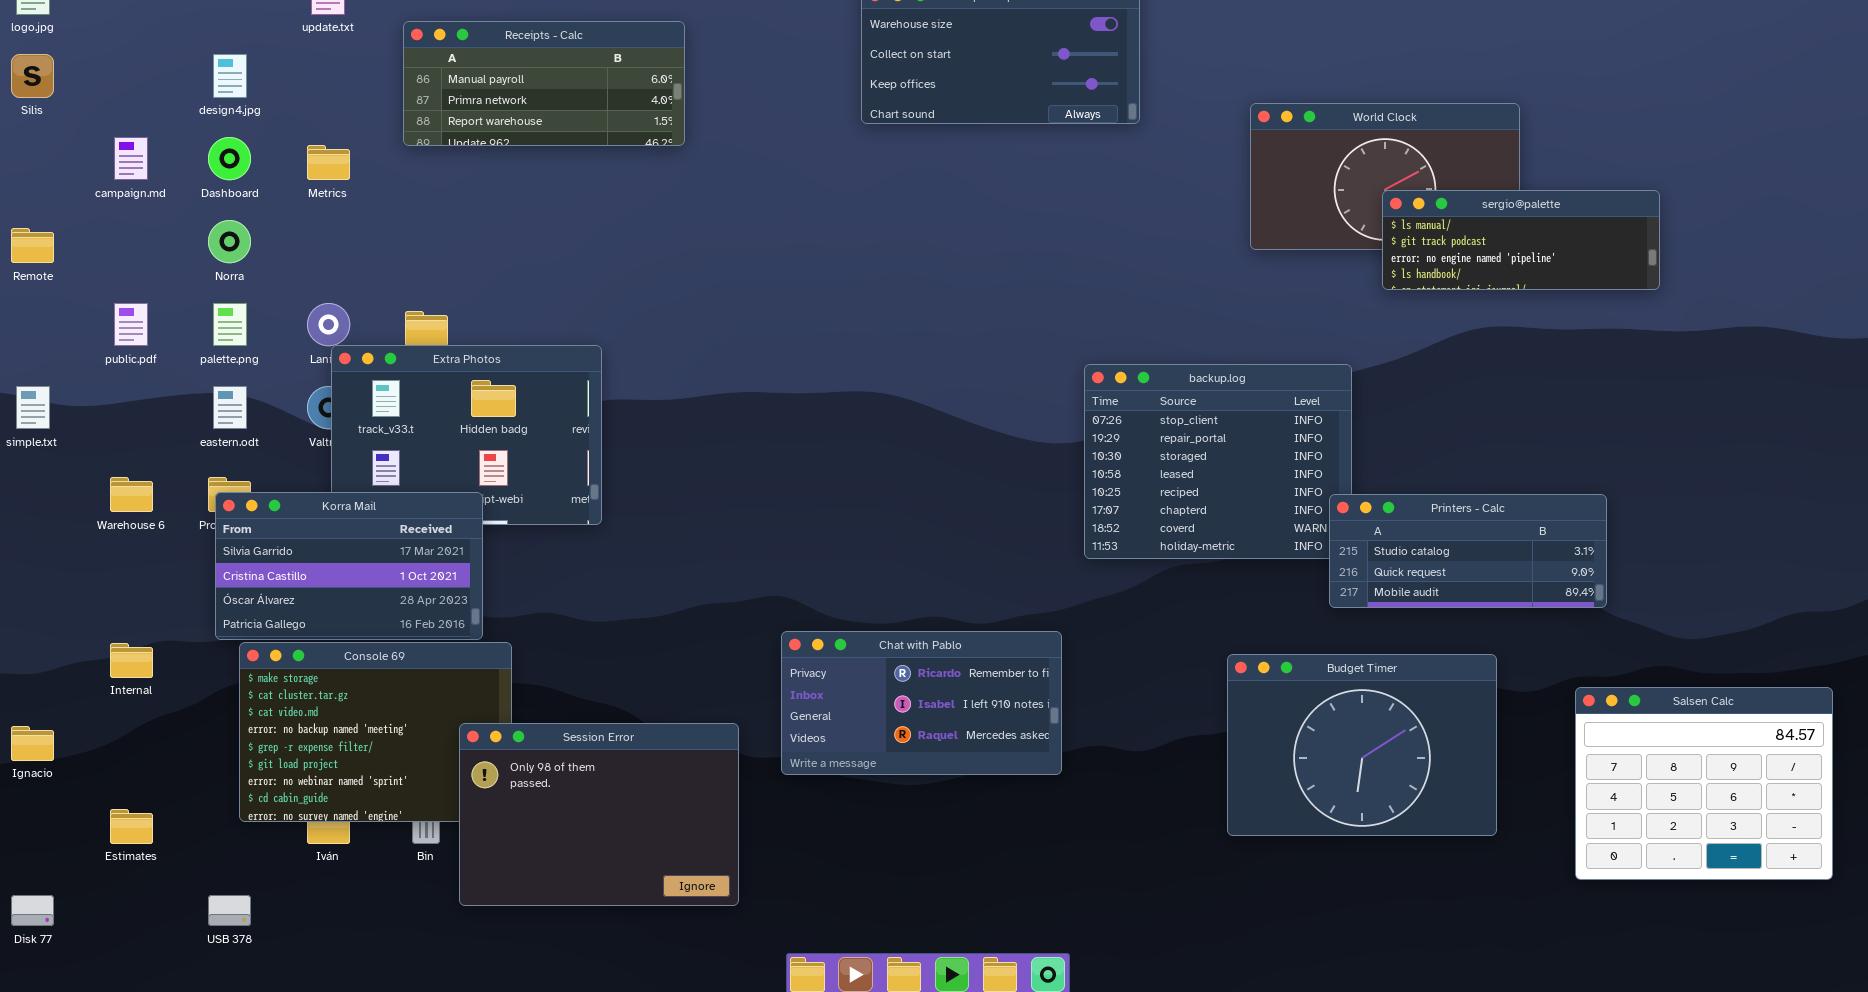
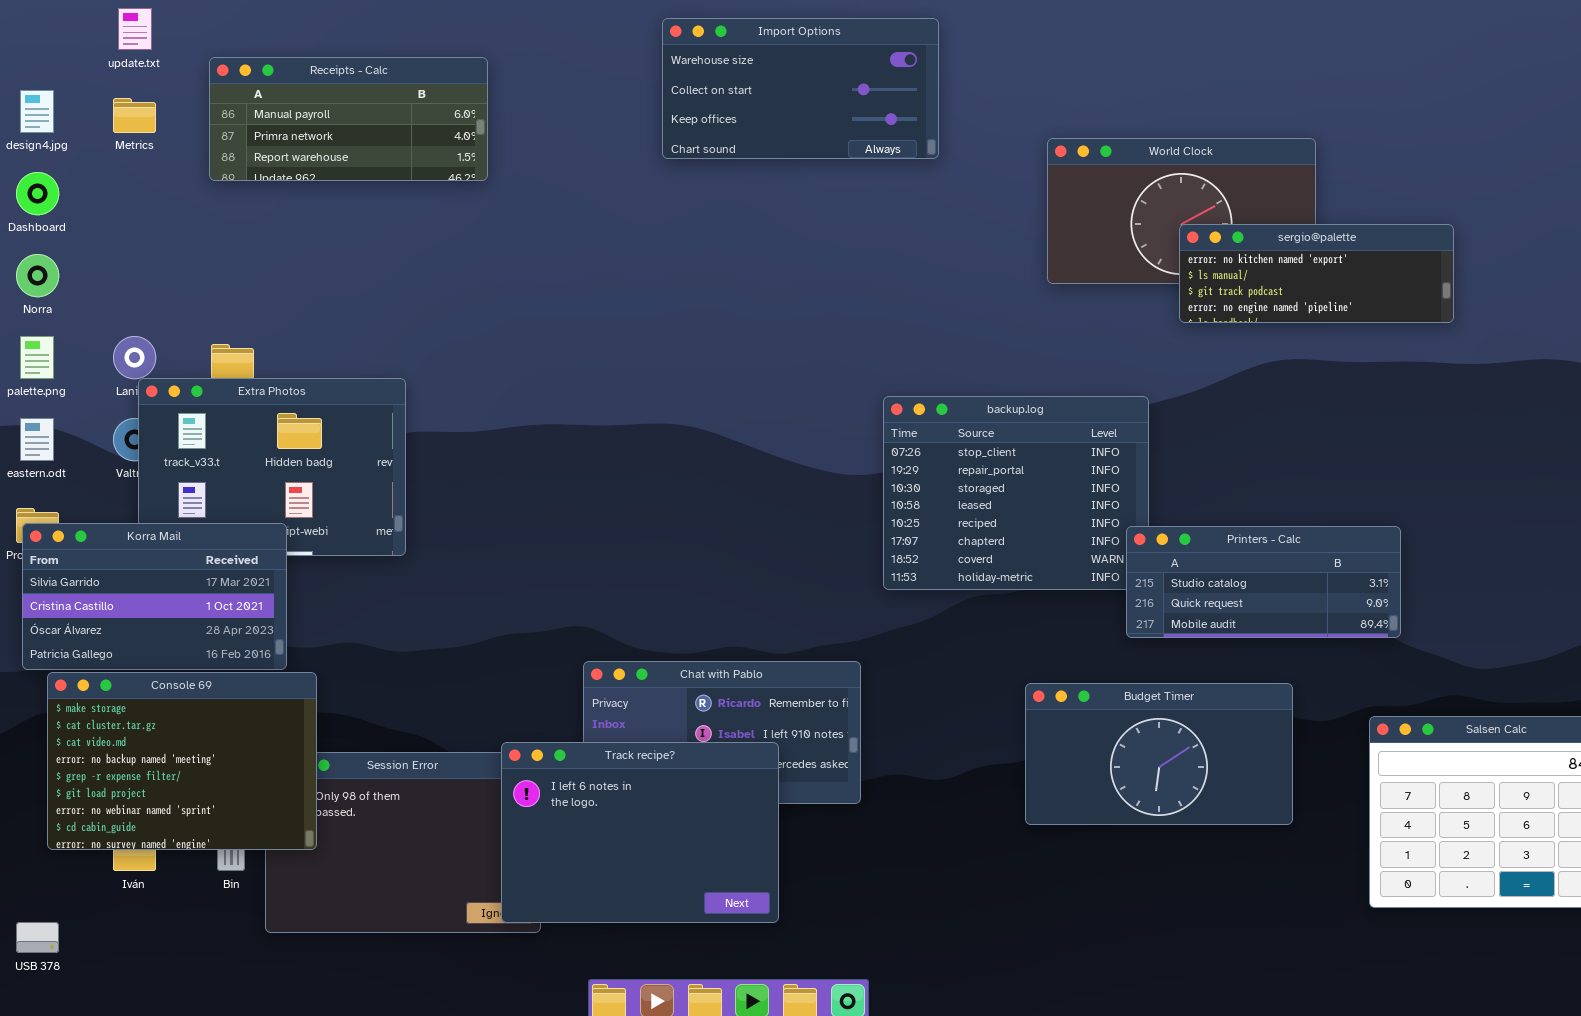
Metrics: [307,145,350,180] -> [113,98,156,133], moved
sergio@palette: [1382,190,1660,290] -> [1179,224,1454,323], scrolled up 1 row
Console 69: [239,642,512,822] -> [47,672,317,850], raised
Budget Timer: [1227,654,1497,836] -> [1025,683,1293,825], resized
Track recipe?: none -> [501,742,779,923], opened

